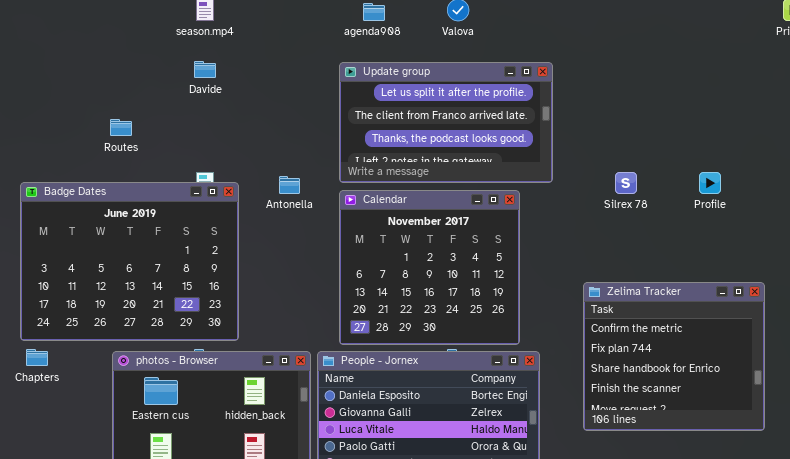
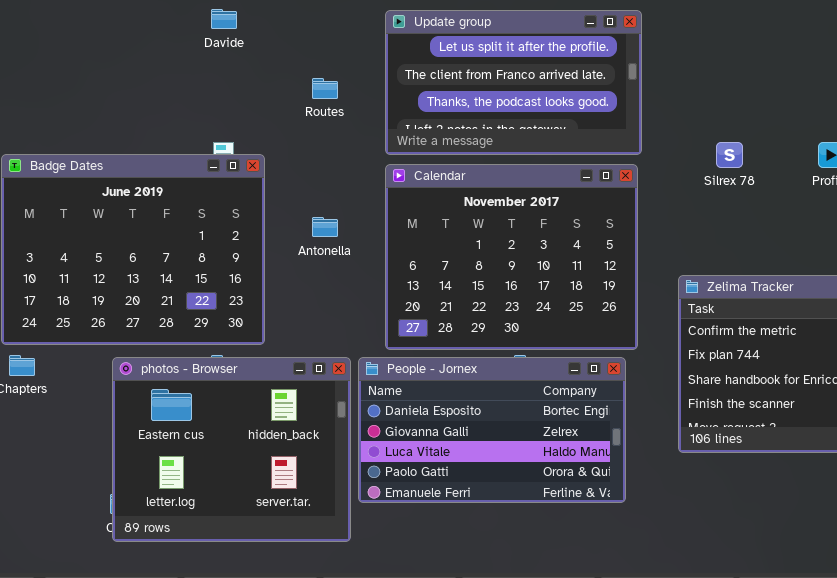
Routes: [110,119,132,136] -> [312,78,338,99], moved
Antonella: [279,176,300,194] -> [312,217,338,237], moved
Calendar: [339,190,520,345] -> [385,164,638,350], resized

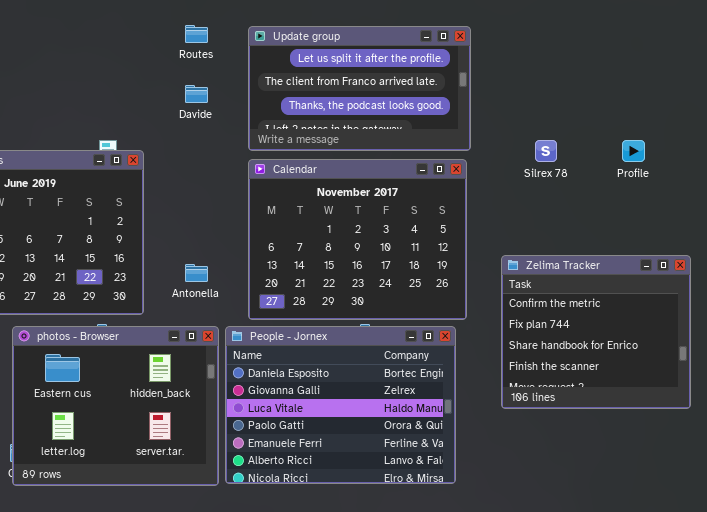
Davide: [211,9,237,29] -> [185,85,208,103], moved
Routes: [312,78,338,99] -> [185,25,208,43], moved
Antonella: [312,217,338,237] -> [185,264,208,282], moved
People - Jornex: [358,357,626,503] -> [225,326,456,484], resized

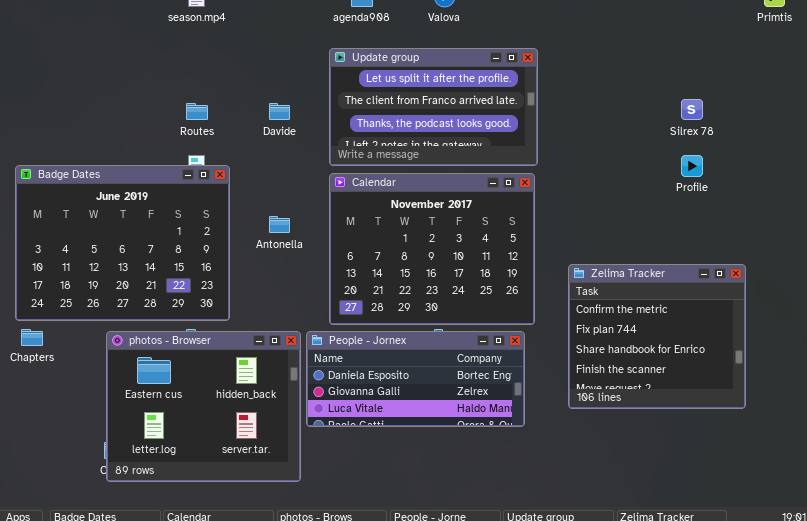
Routes: [185,25,208,43] -> [186,103,208,120], moved
Silrex 78: [535,140,557,162] -> [681,99,703,120], moved
Antonella: [185,264,208,282] -> [269,216,290,233], moved
People - Jornex: [225,326,456,484] -> [306,331,525,427], resized

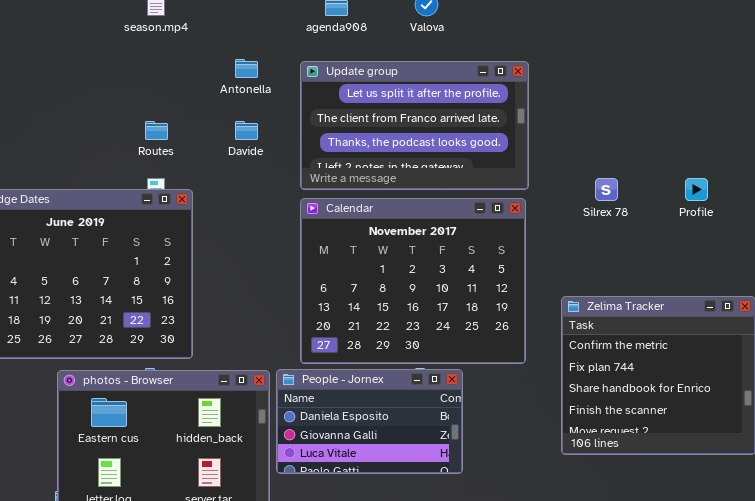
Silrex 78: [681,99,703,120] -> [595,178,618,201], moved
Antonella: [269,216,290,233] -> [235,59,258,78], moved
People - Jornex: [306,331,525,427] -> [276,369,463,474], resized

